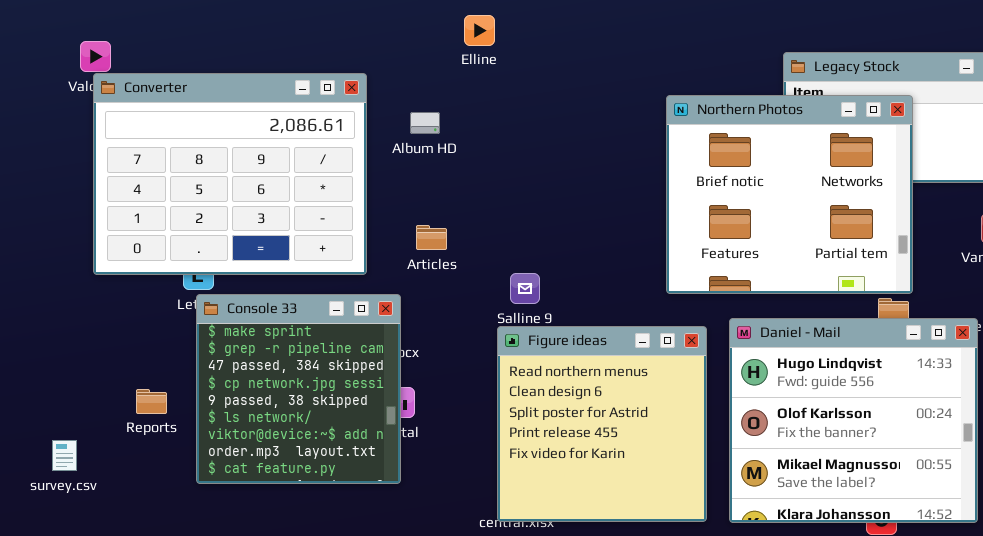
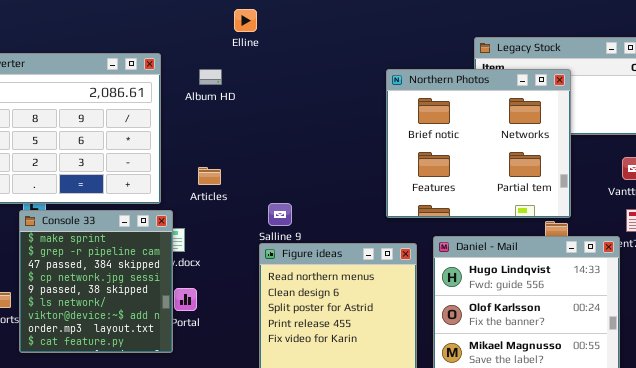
Album HD: [410,112,440,134] -> [199,69,222,85], moved
Console 33: [196,294,401,484] -> [19,210,173,353], moved

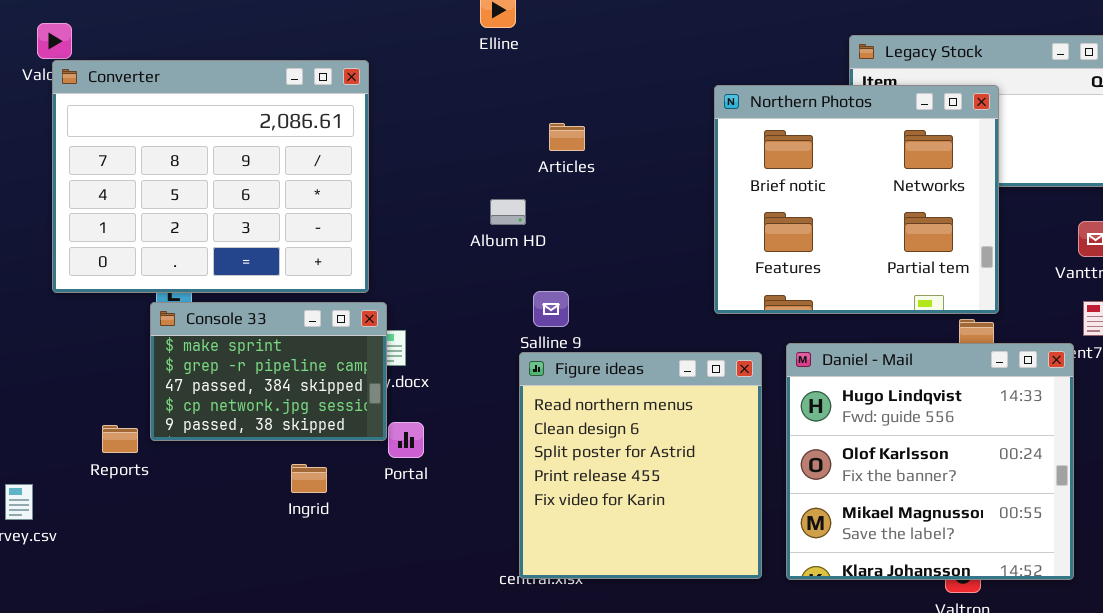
Album HD: [199,69,222,85] -> [490,199,526,225], moved
Articles: [198,167,221,185] -> [549,123,585,151], moved
Console 33: [19,210,173,353] -> [150,302,387,441], resized

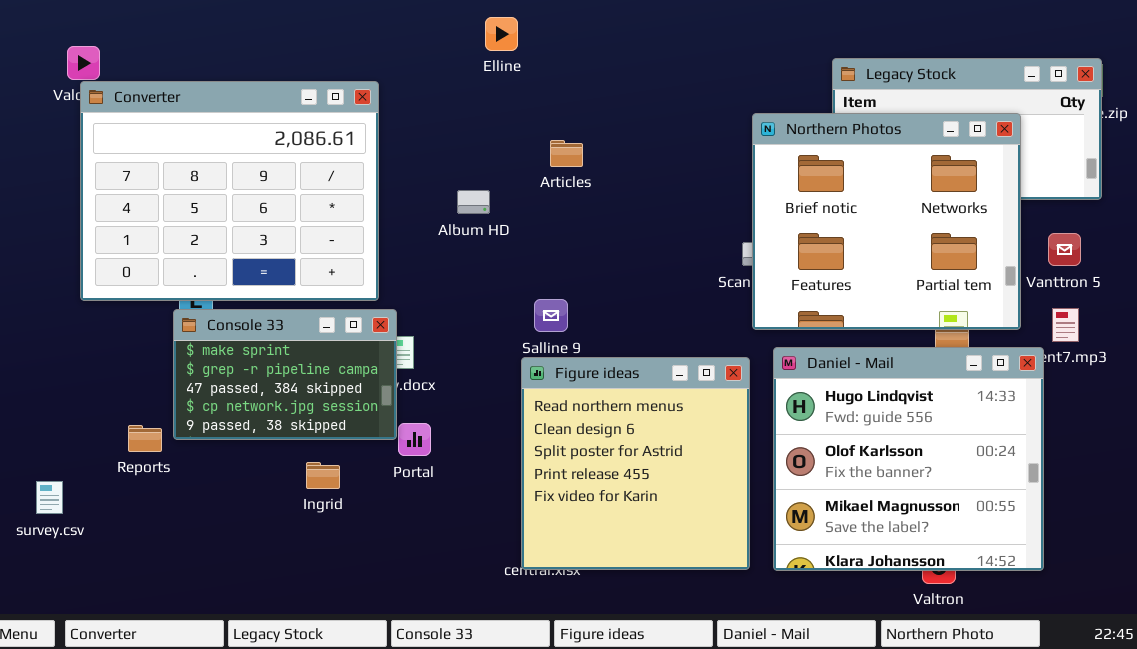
Northern Photos: [714,85,999,314] -> [752,113,1021,330], moved
Album HD: [490,199,526,225] -> [457,190,490,214], moved

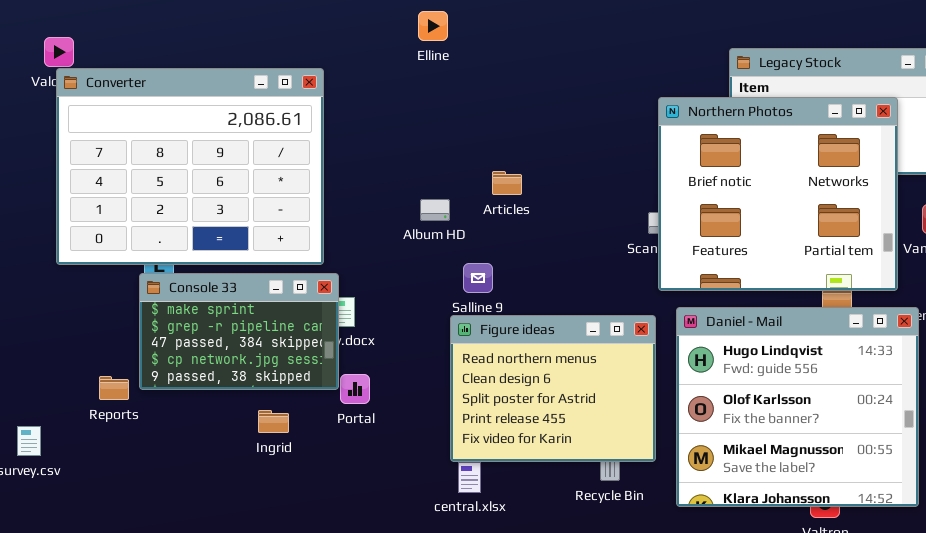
Articles: [550,140,583,167] -> [492,171,522,195], moved
Album HD: [457,190,490,214] -> [420,199,450,221], moved
Figure ideas: [521,357,750,570] -> [450,315,656,462], resized

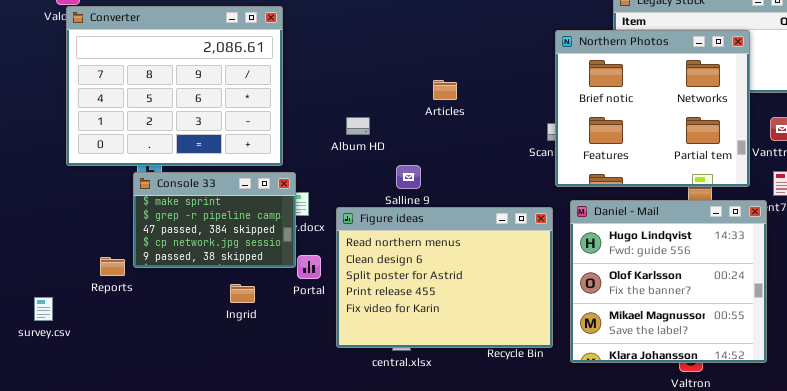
Articles: [492,171,522,195] -> [433,80,457,100], moved
Album HD: [420,199,450,221] -> [346,117,370,135], moved
Figure ideas: [450,315,656,462] -> [336,207,553,348], resized

